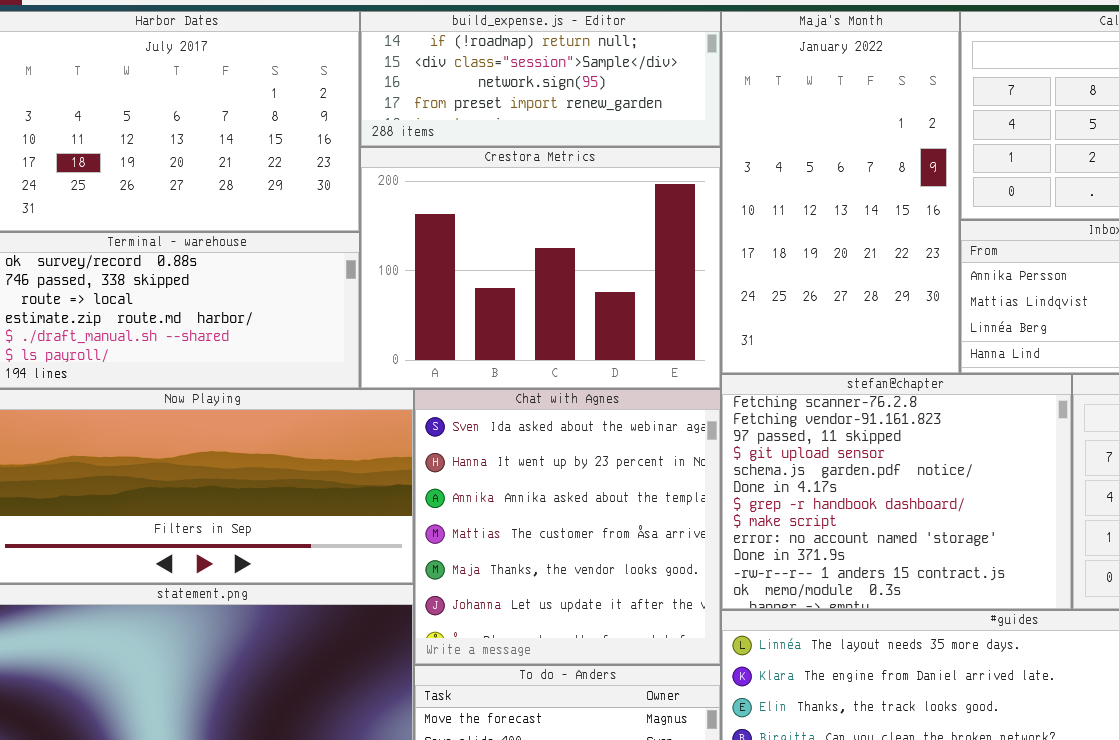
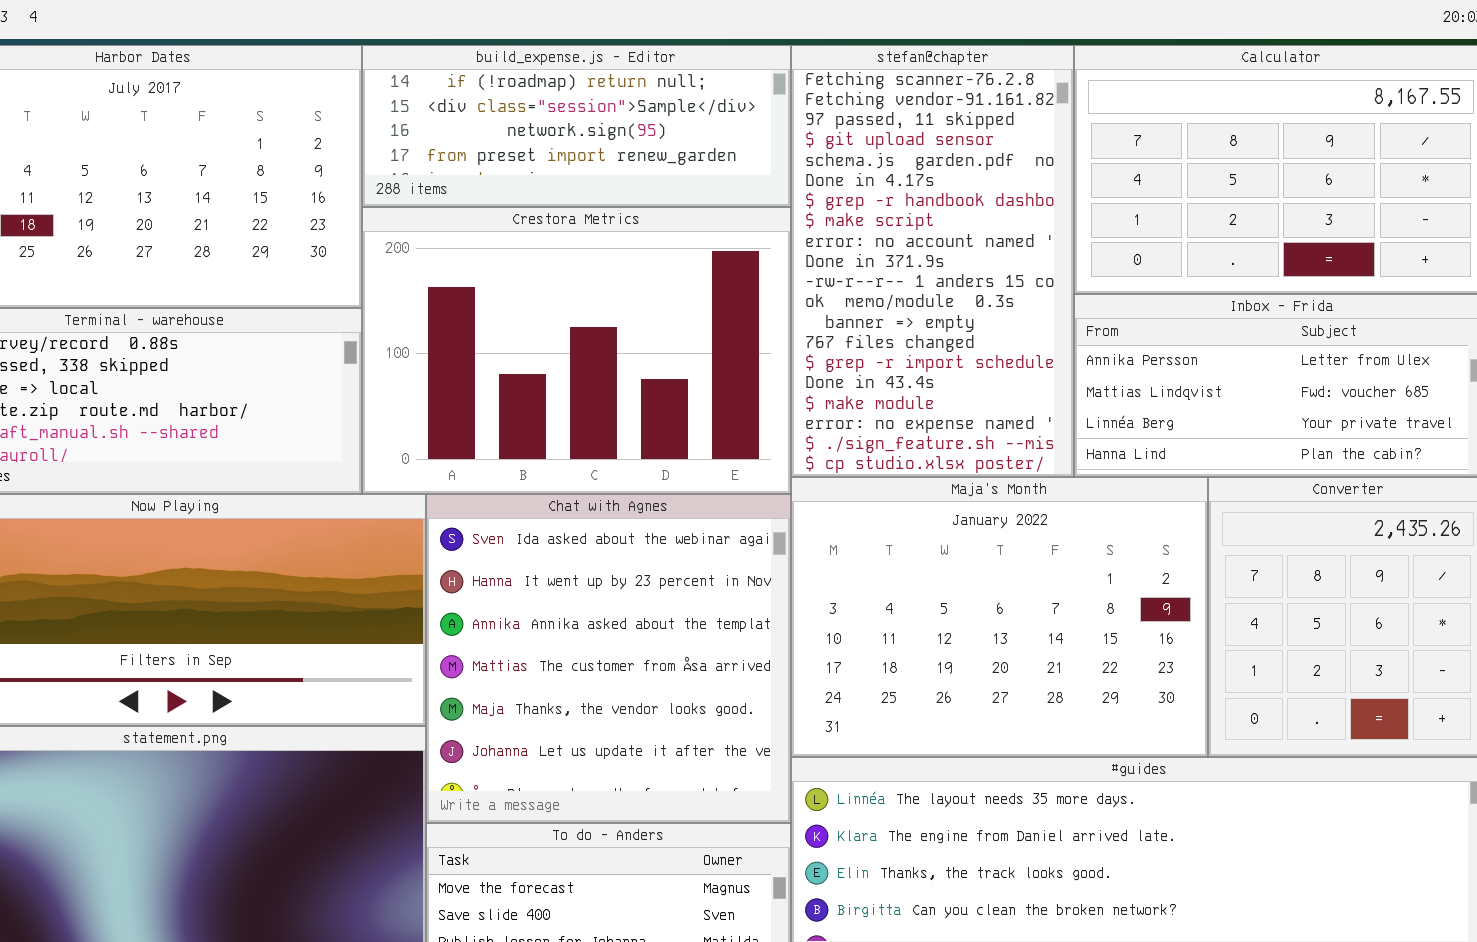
Maja's Month: [721,11,960,374] -> [791,477,1208,757], moved, resized
stefan@chapter: [721,374,1072,610] -> [791,45,1074,477], moved, resized

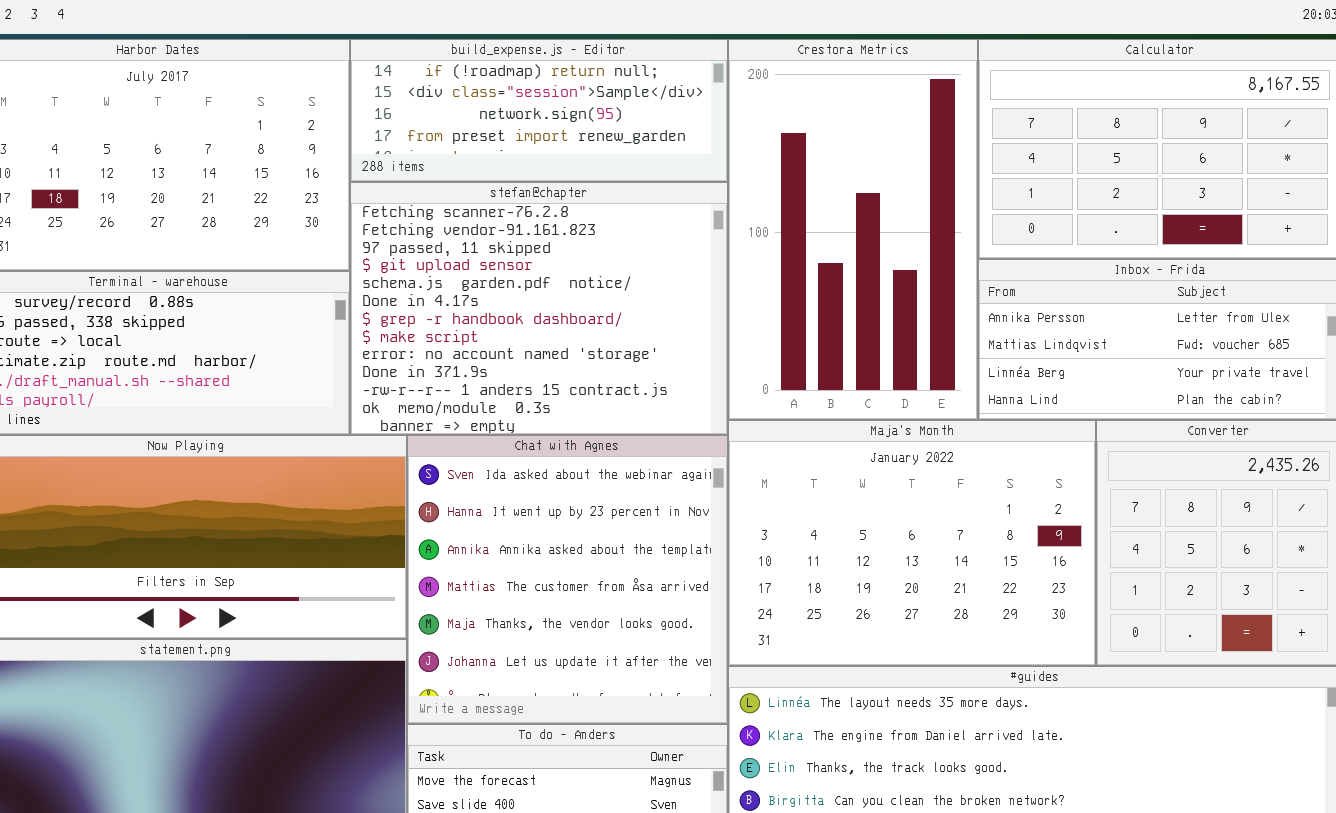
stefan@chapter: [791,45,1074,477] -> [350,182,728,435], moved, resized
Crestora Metrics: [362,207,791,494] -> [728,39,978,420], moved, resized

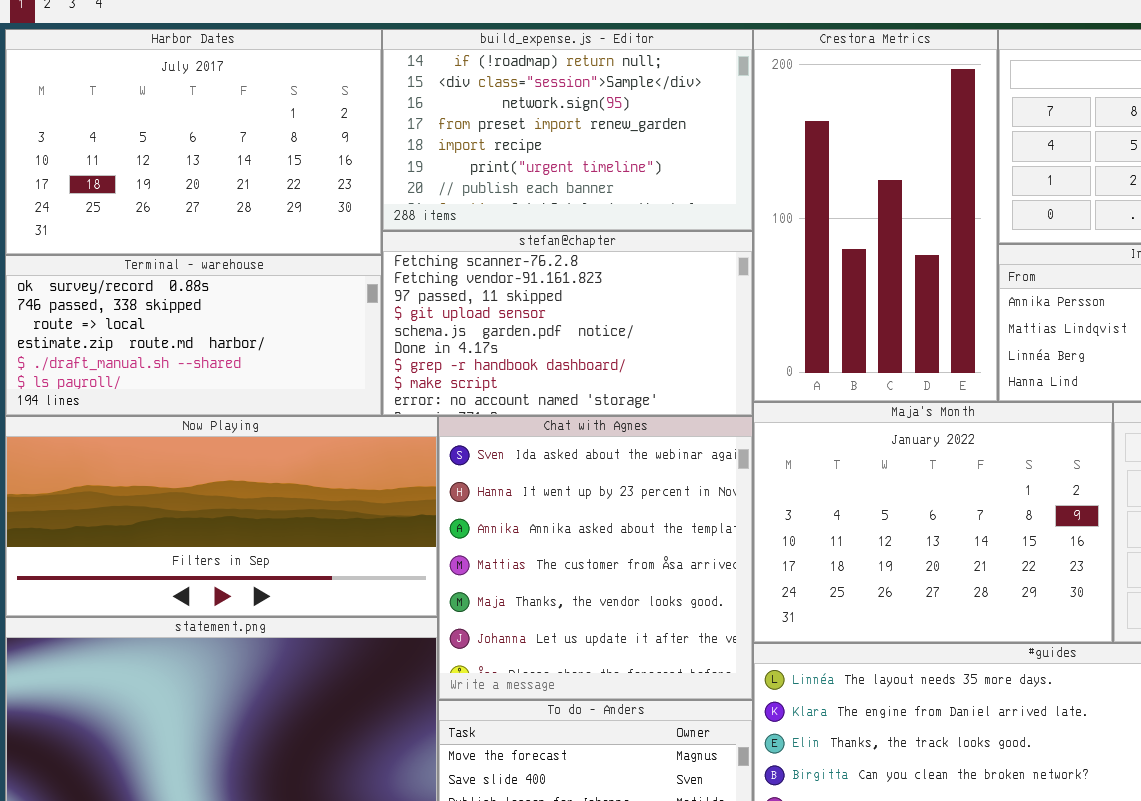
build_expense.js - Editor: [350,39,728,182] -> [382,29,753,231], resized
stefan@chapter: [350,182,728,435] -> [382,231,753,416], resized

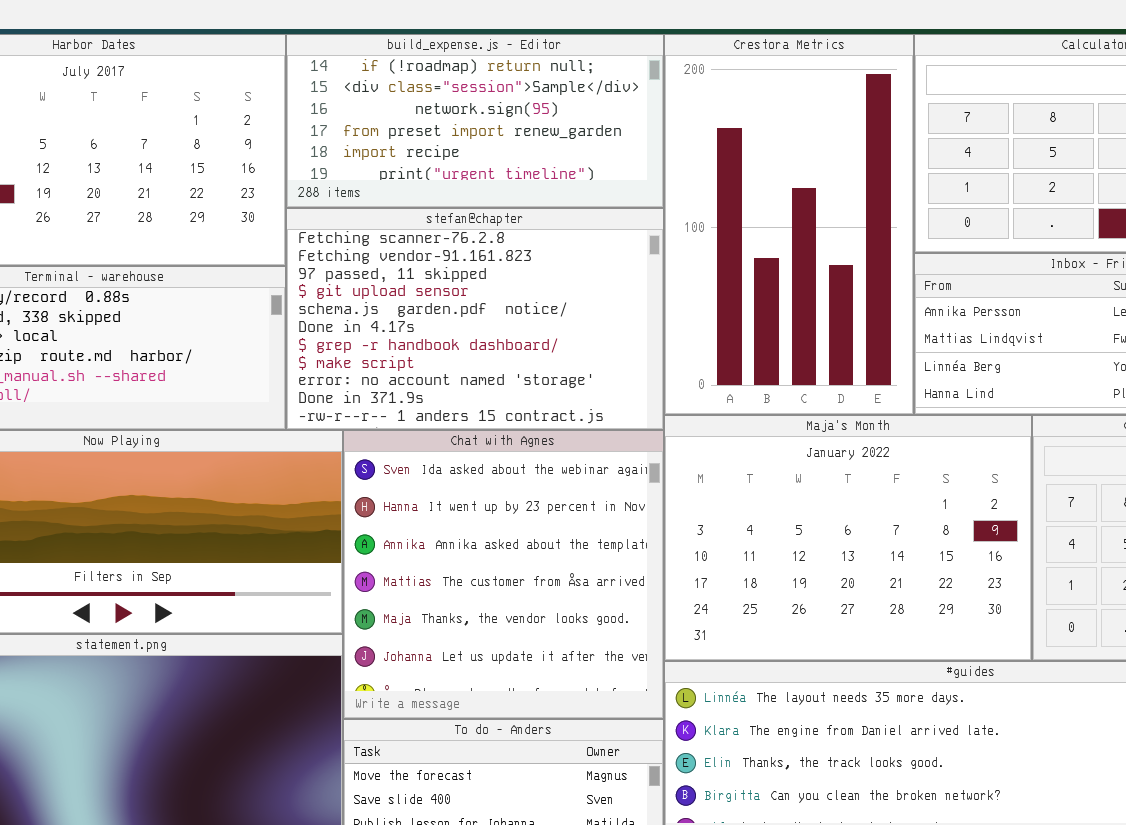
build_expense.js - Editor: [382,29,753,231] -> [286,34,664,208], resized
stefan@chapter: [382,231,753,416] -> [286,208,664,430], resized

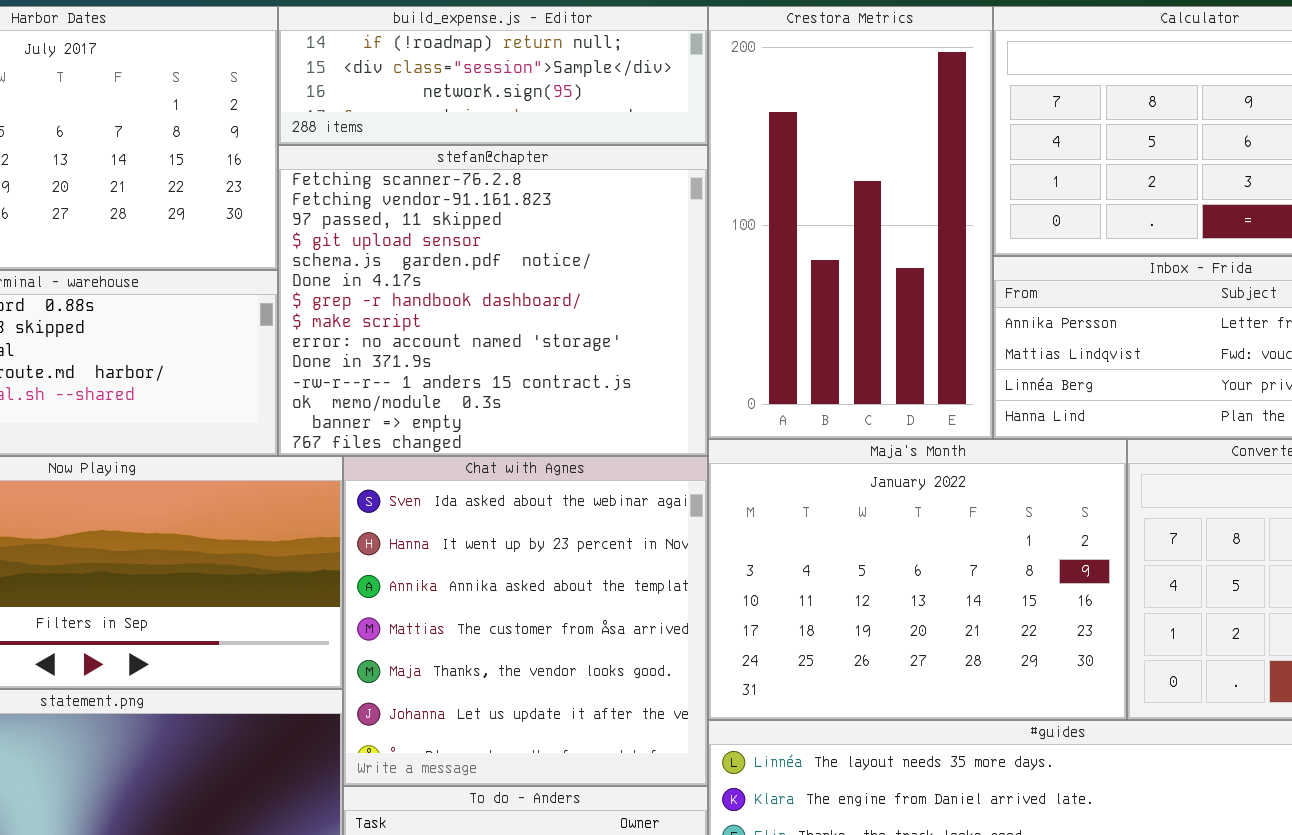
build_expense.js - Editor: [286,34,664,208] -> [278,6,708,145], resized
stefan@chapter: [286,208,664,430] -> [278,145,708,456], resized

